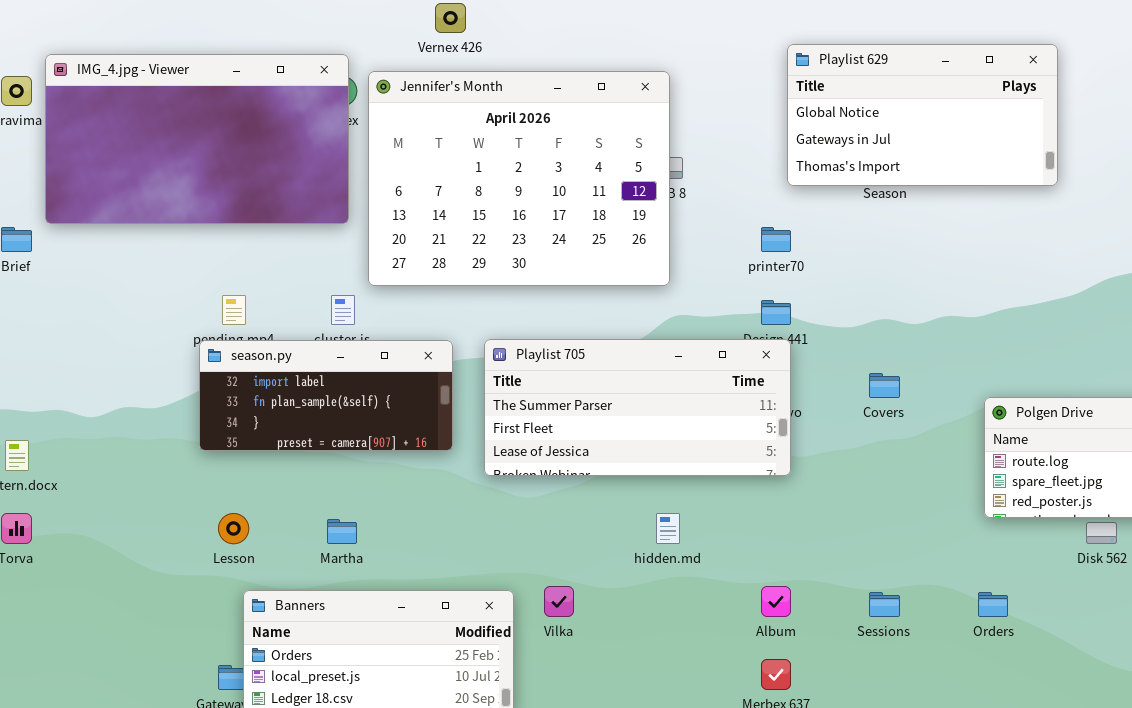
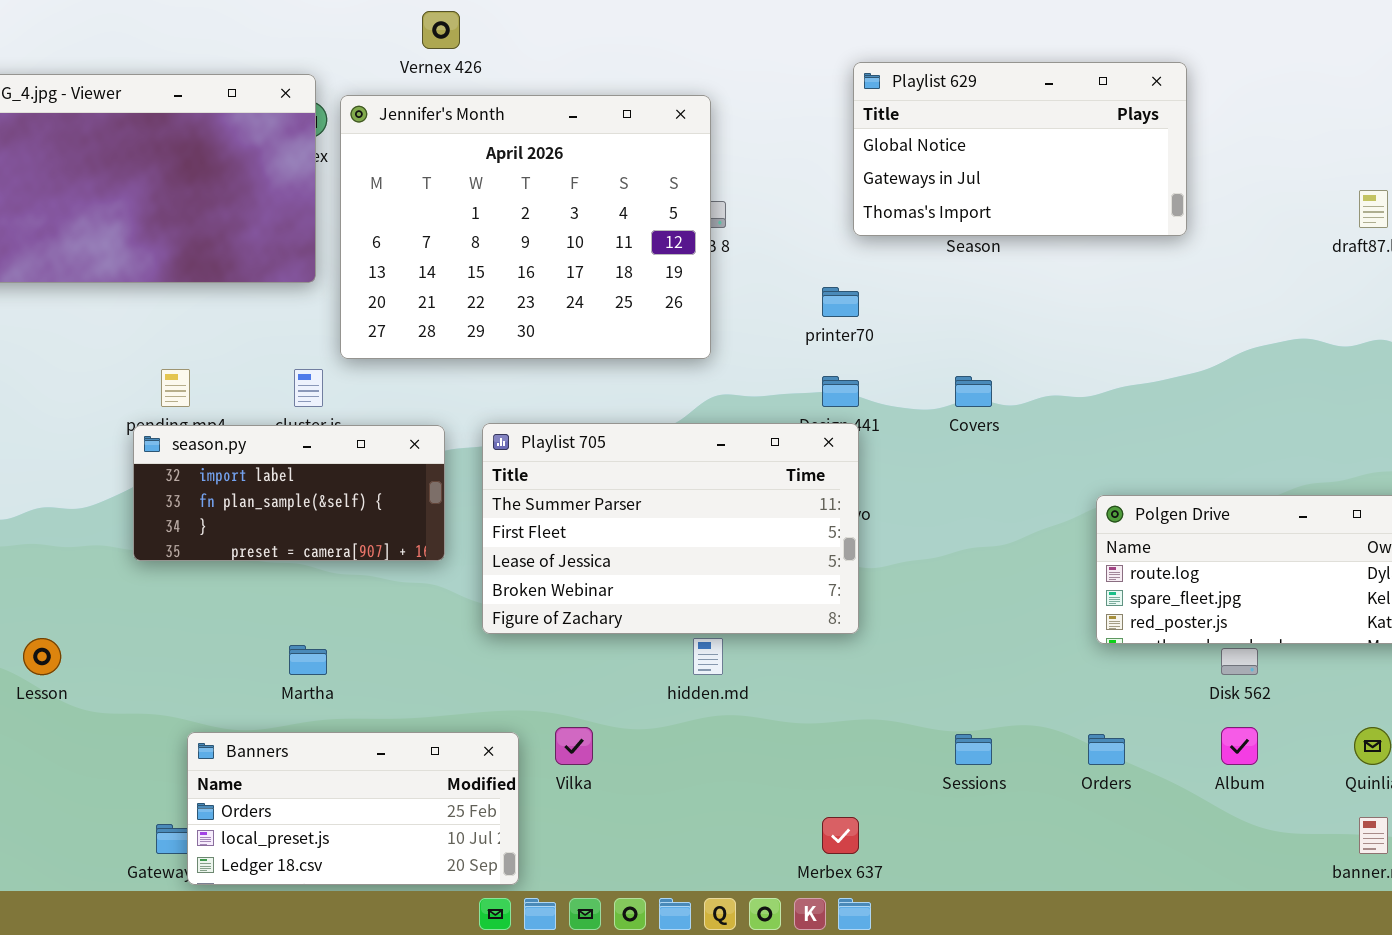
Playlist 705: [484,339,791,476] -> [482,423,859,634], resized
Covers: [869,373,900,398] -> [955,376,992,407], moved
Lesson: [218,513,249,544] -> [23,638,61,675], moved
Album: [761,586,791,617] -> [1221,727,1258,765], moved

